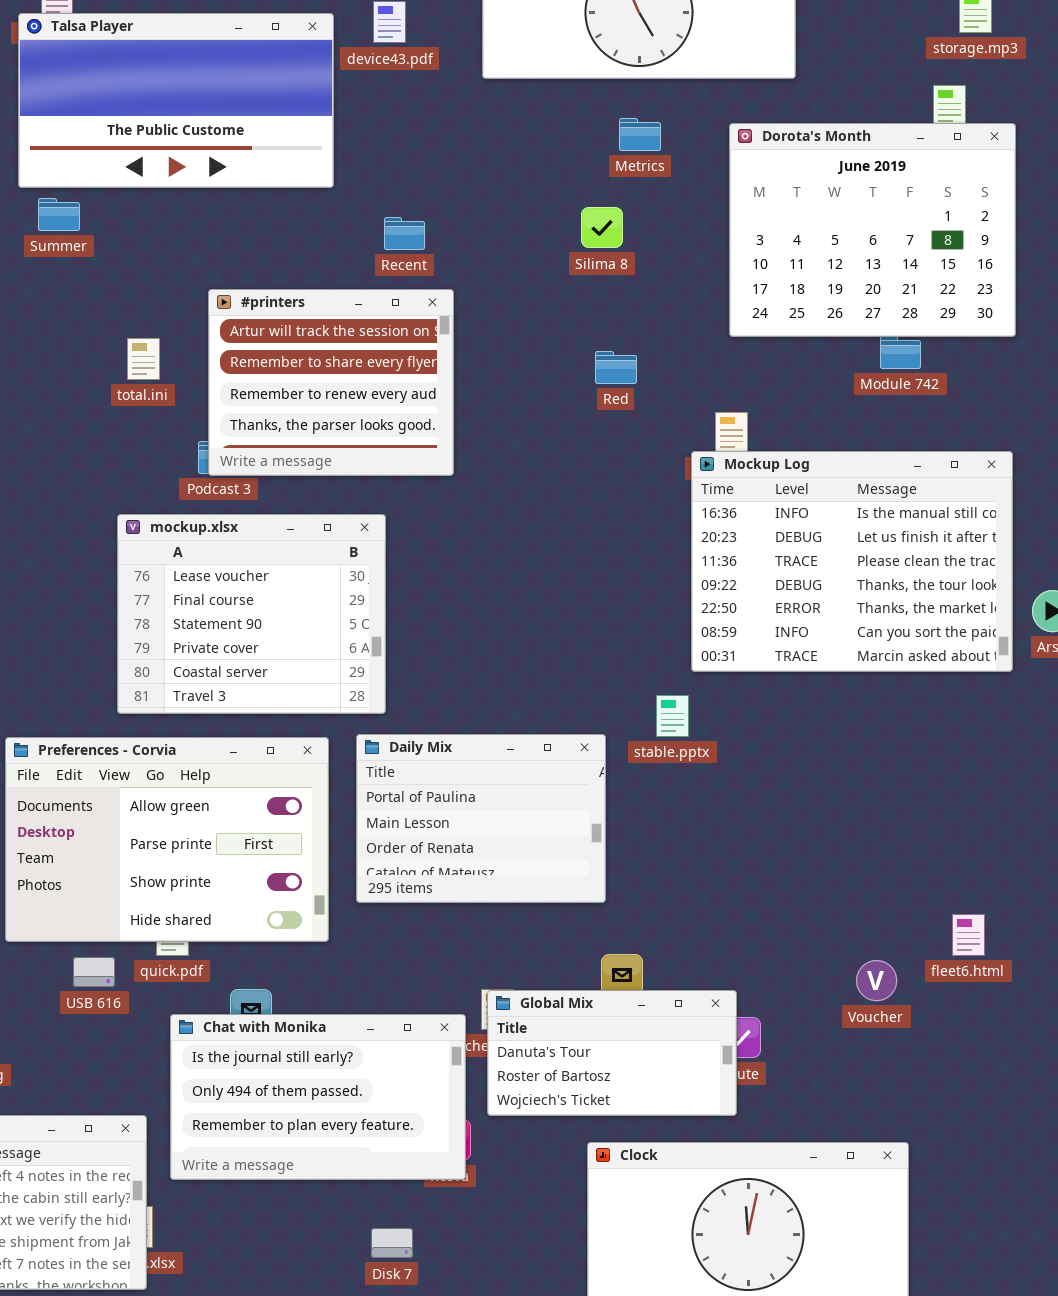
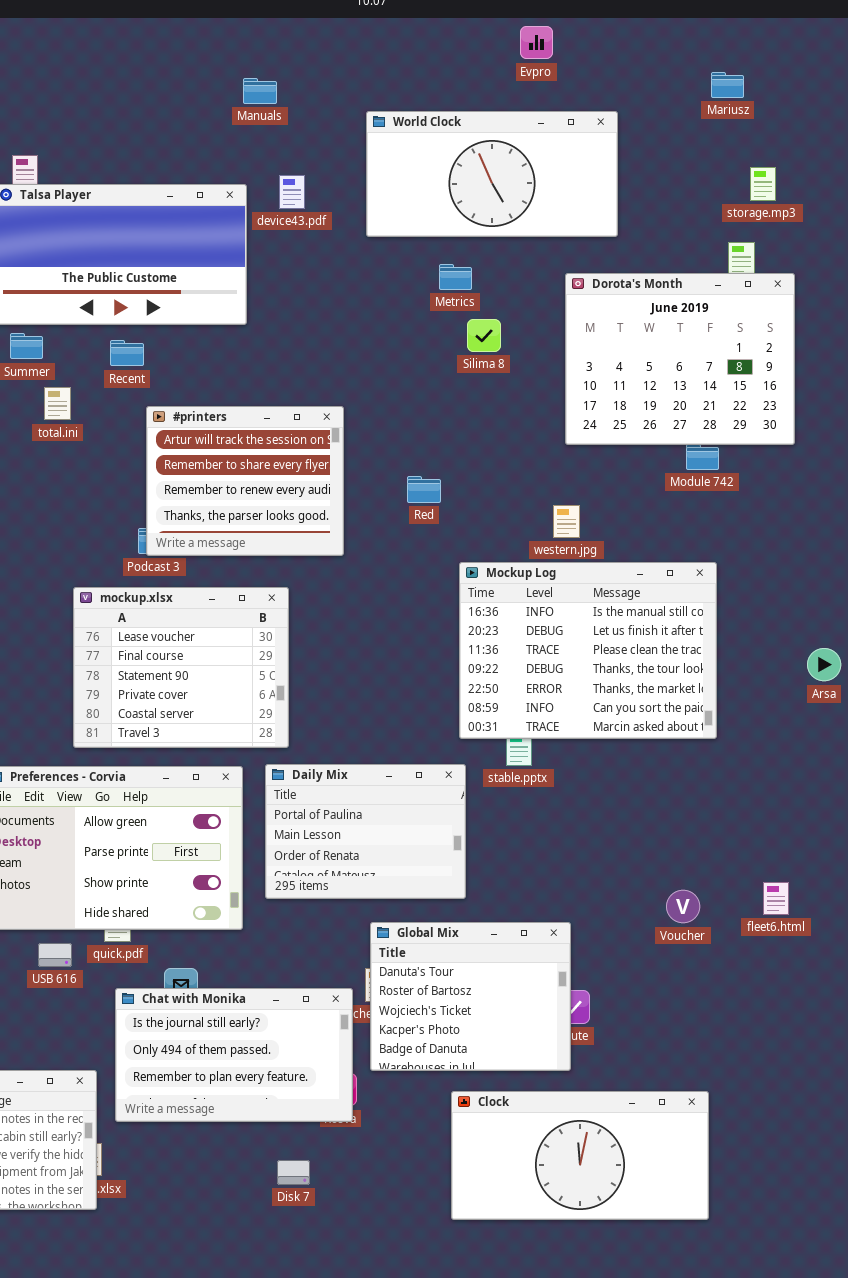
Metrics: [619,118,661,151] -> [439,264,472,290], moved
Silima 8: [581,207,623,248] -> [467,319,501,352], moved
Recent: [384,217,425,250] -> [110,340,144,366], moved
total.ini: [127,338,160,380] -> [44,387,71,420], moved
Red: [595,351,637,384] -> [407,476,441,503], moved
Mockup Log: [691,451,1013,672] -> [459,562,717,739], moved
fleet6.html: [952,914,985,956] -> [763,882,789,915], moved
Voucher: [856,960,897,1001] -> [666,890,700,923], moved
Global Mix: [487,990,737,1116] -> [370,922,571,1071], resized

